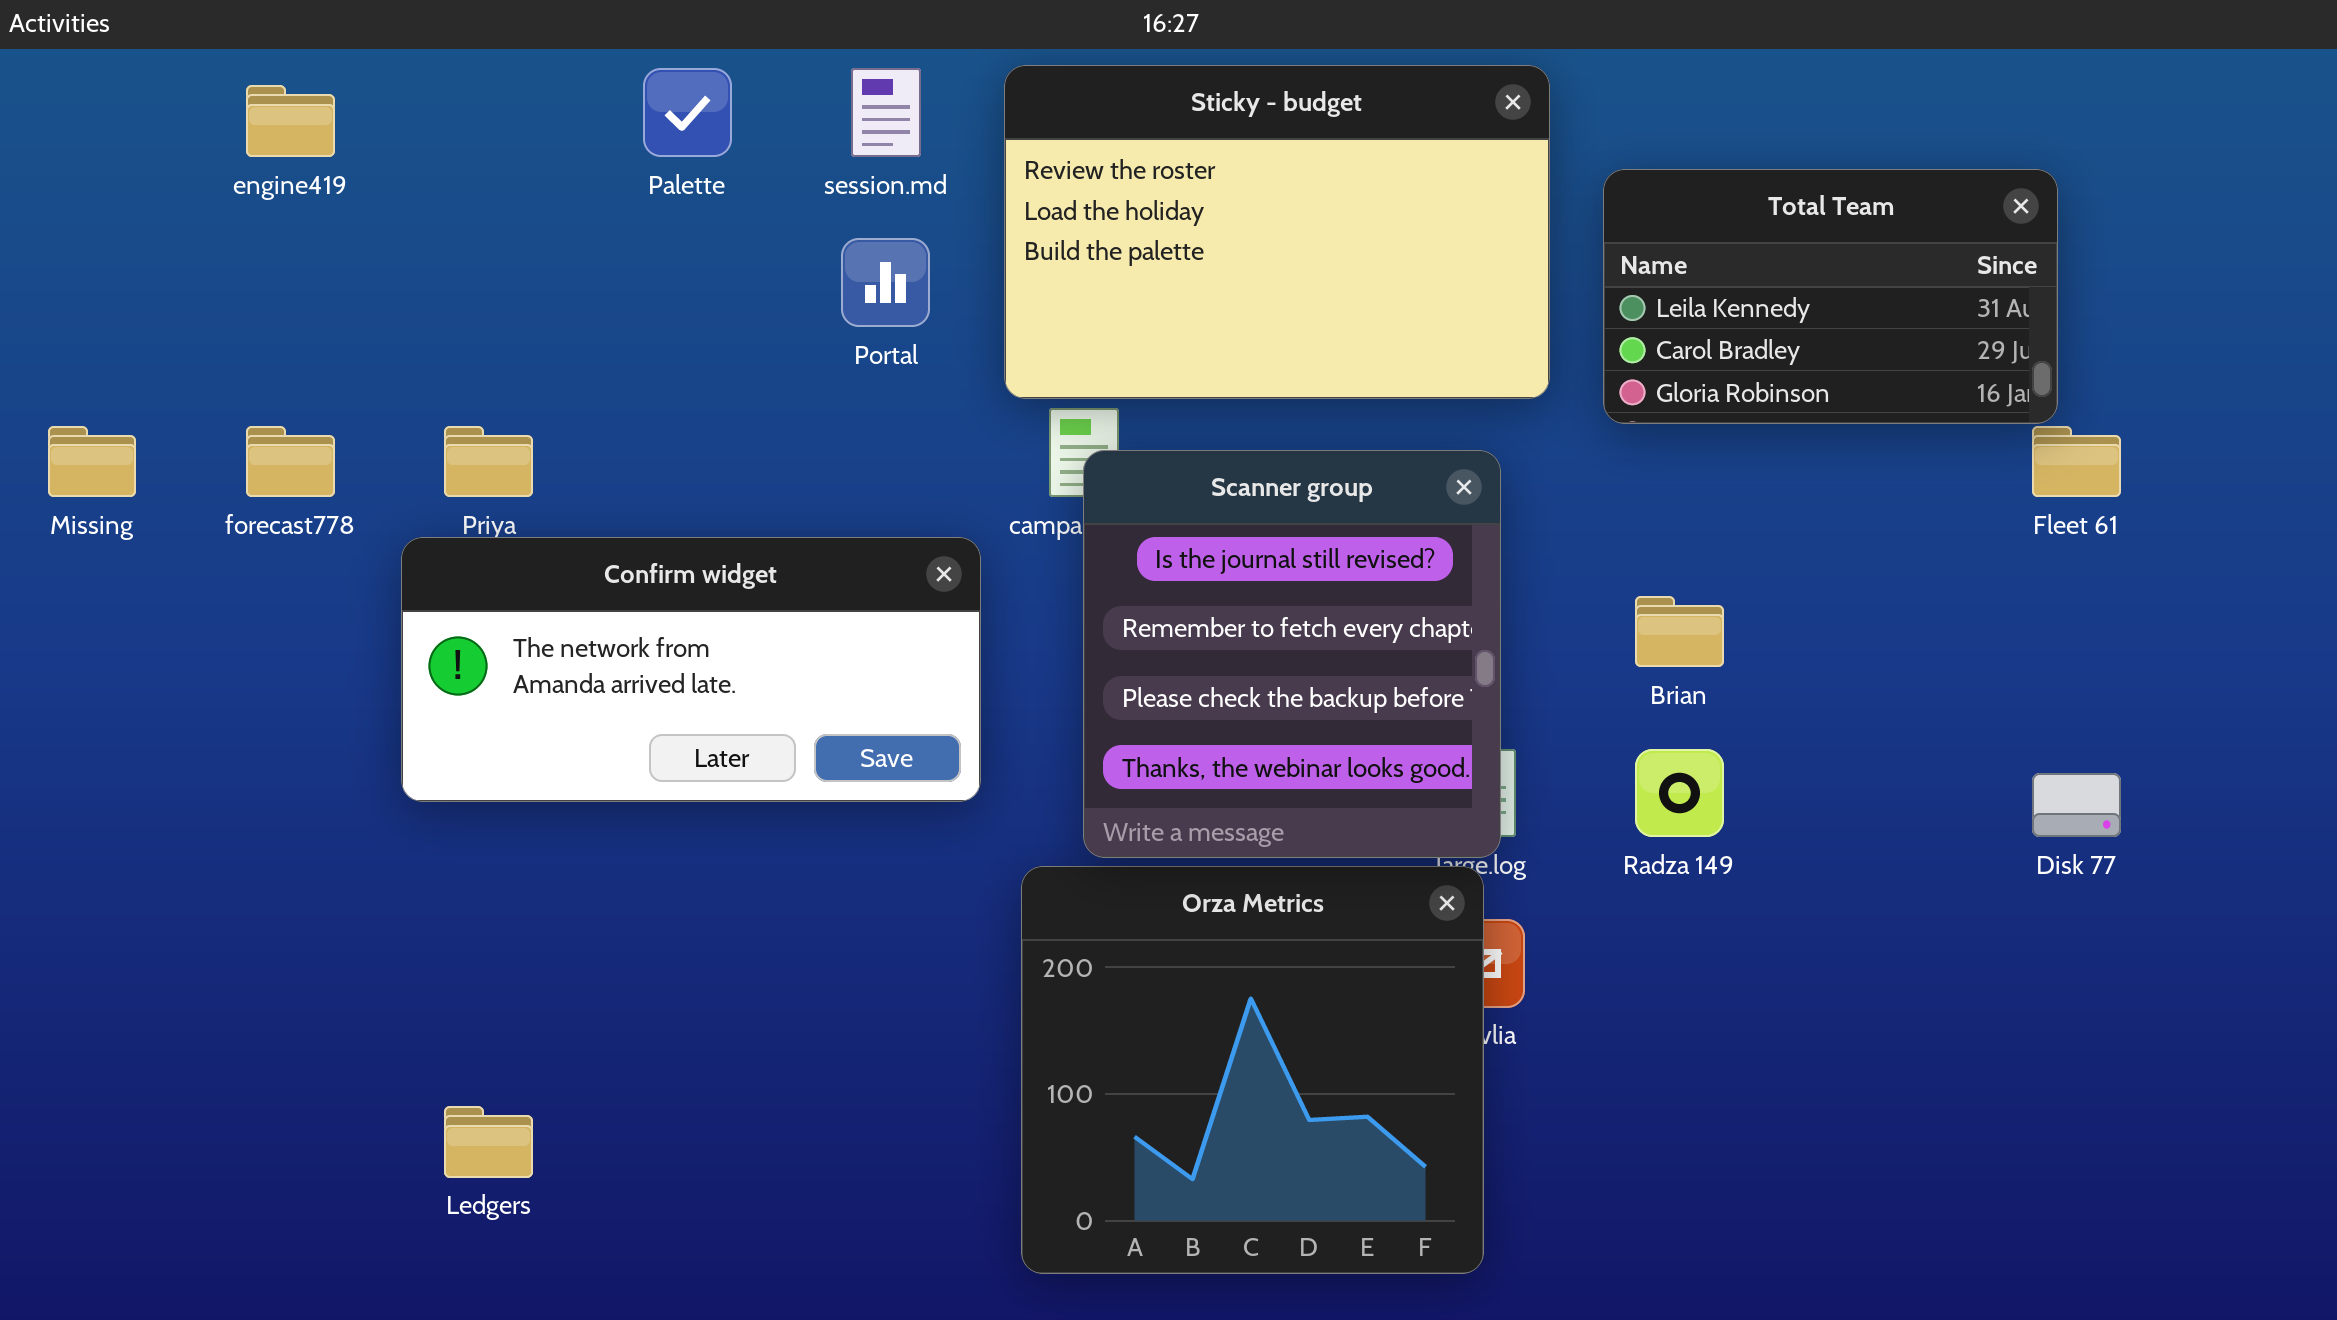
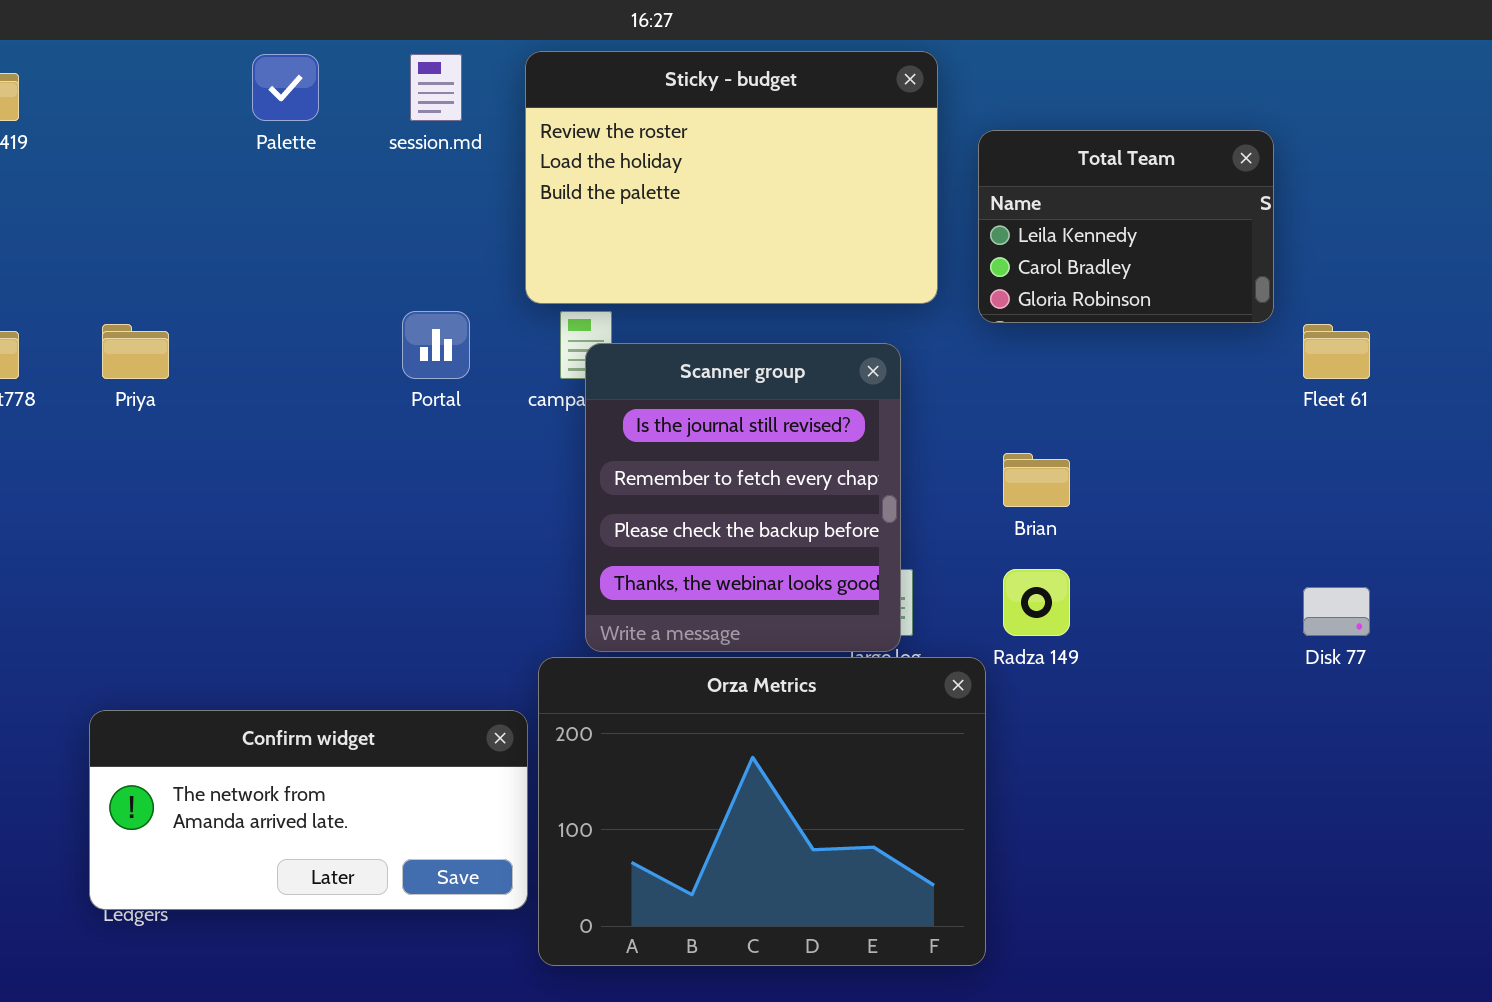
Total Team: [1603,169,2058,424] -> [978,130,1274,323], resized
Portal: [841,238,930,327] -> [402,311,470,379], moved
Confirm widget: [401,537,981,802] -> [89,710,528,910], moved
Orza Metrics: [1021,866,1484,1274] -> [538,657,986,966], resized

